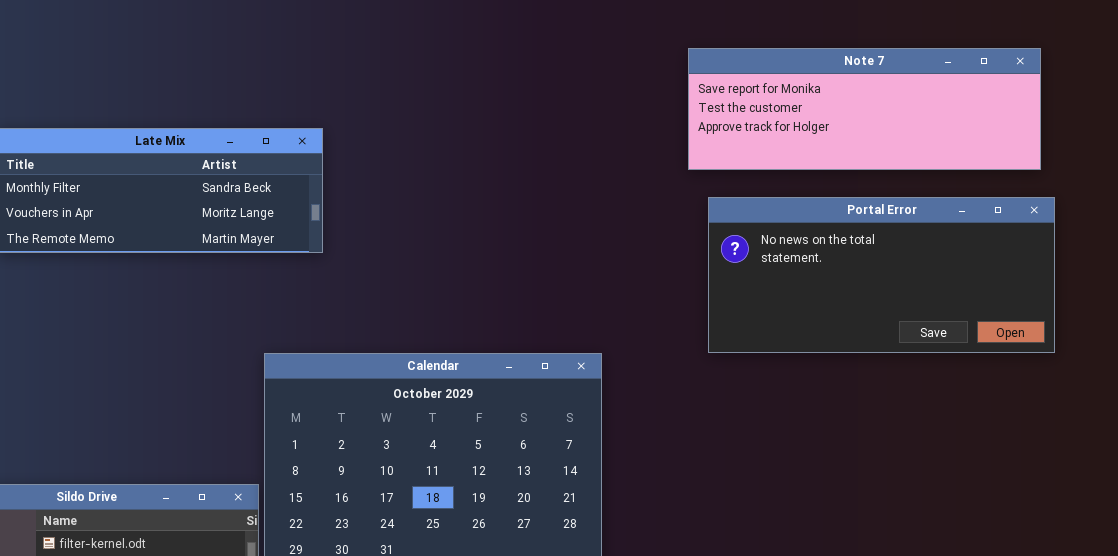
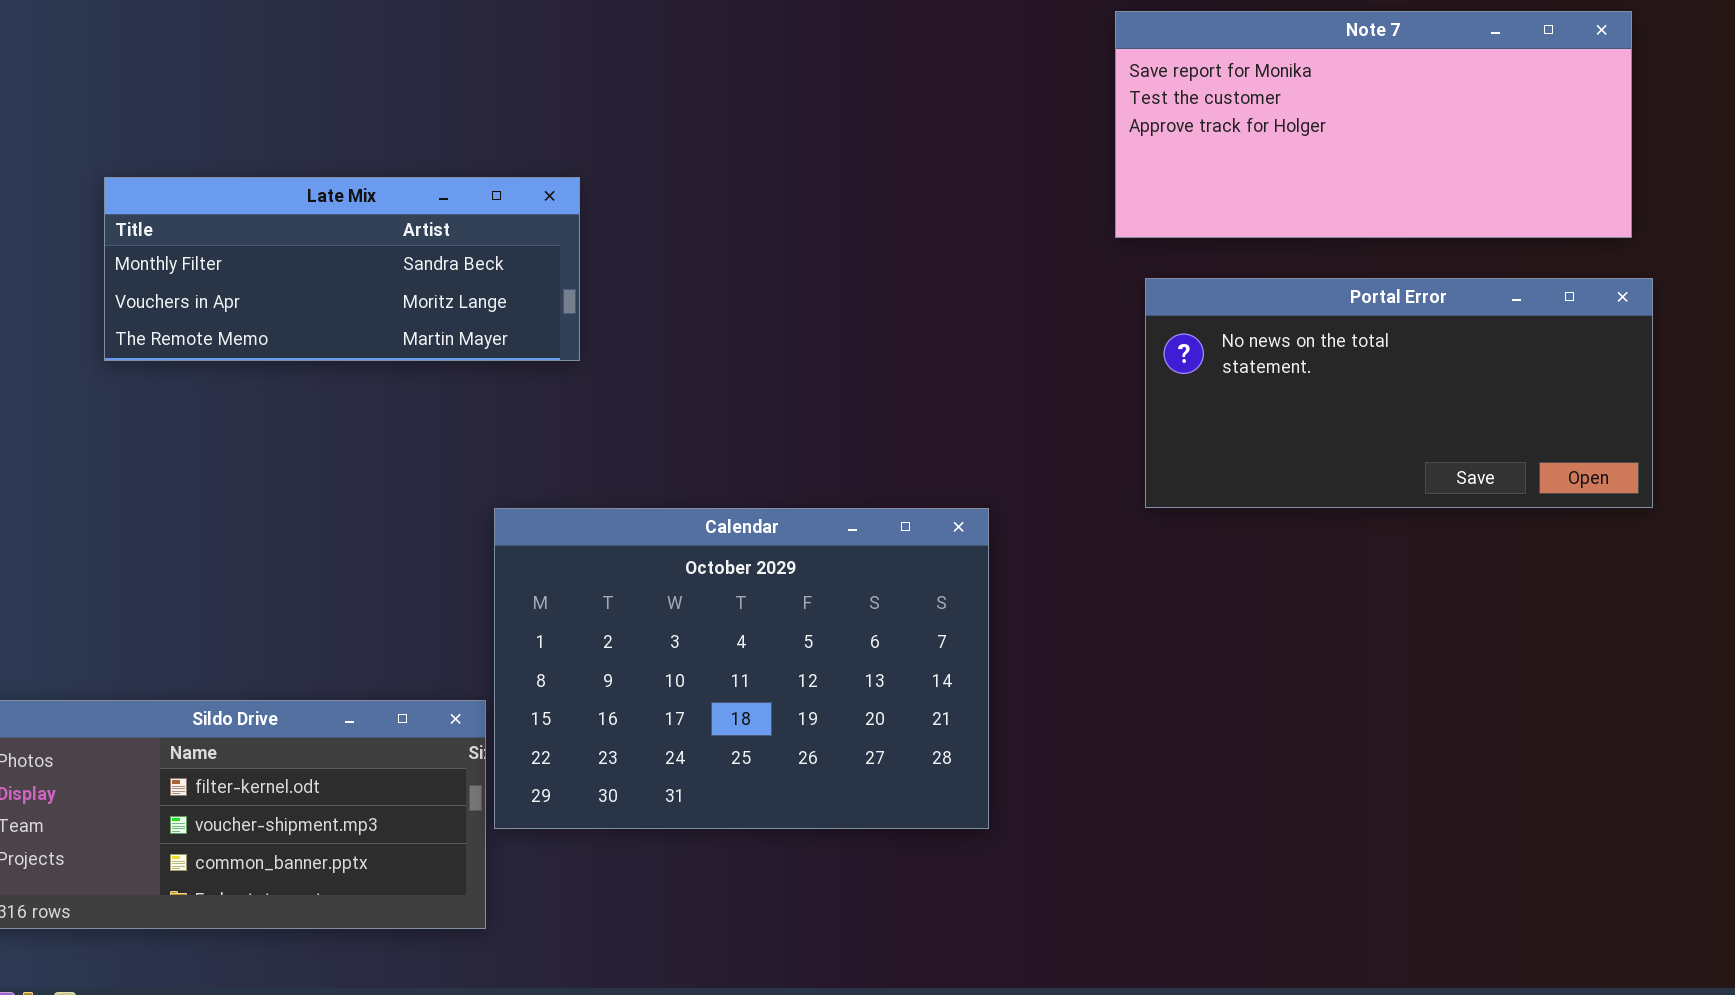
Note 7: [688,48,1041,170] -> [1115,11,1632,238], resized

